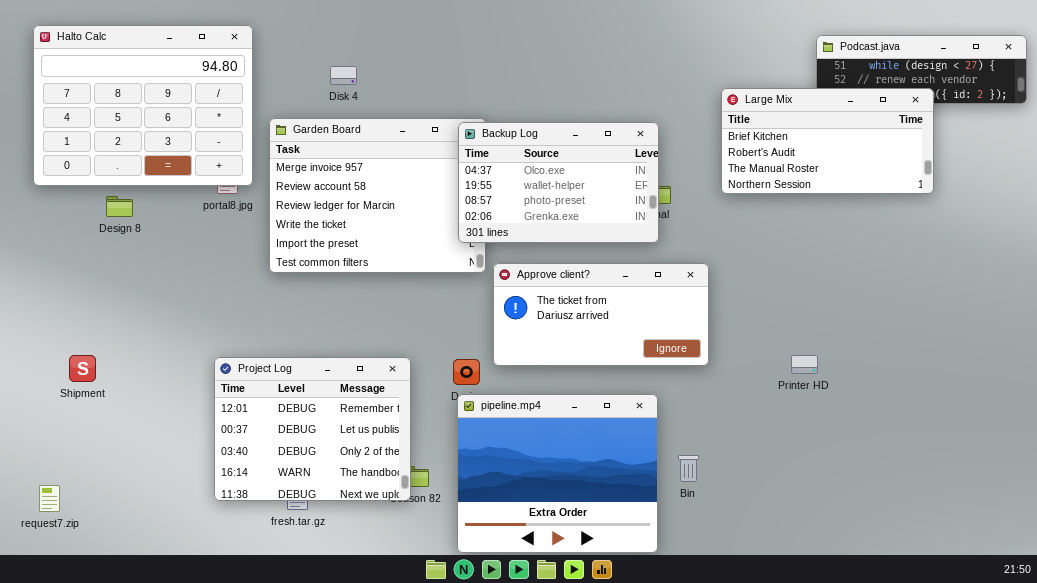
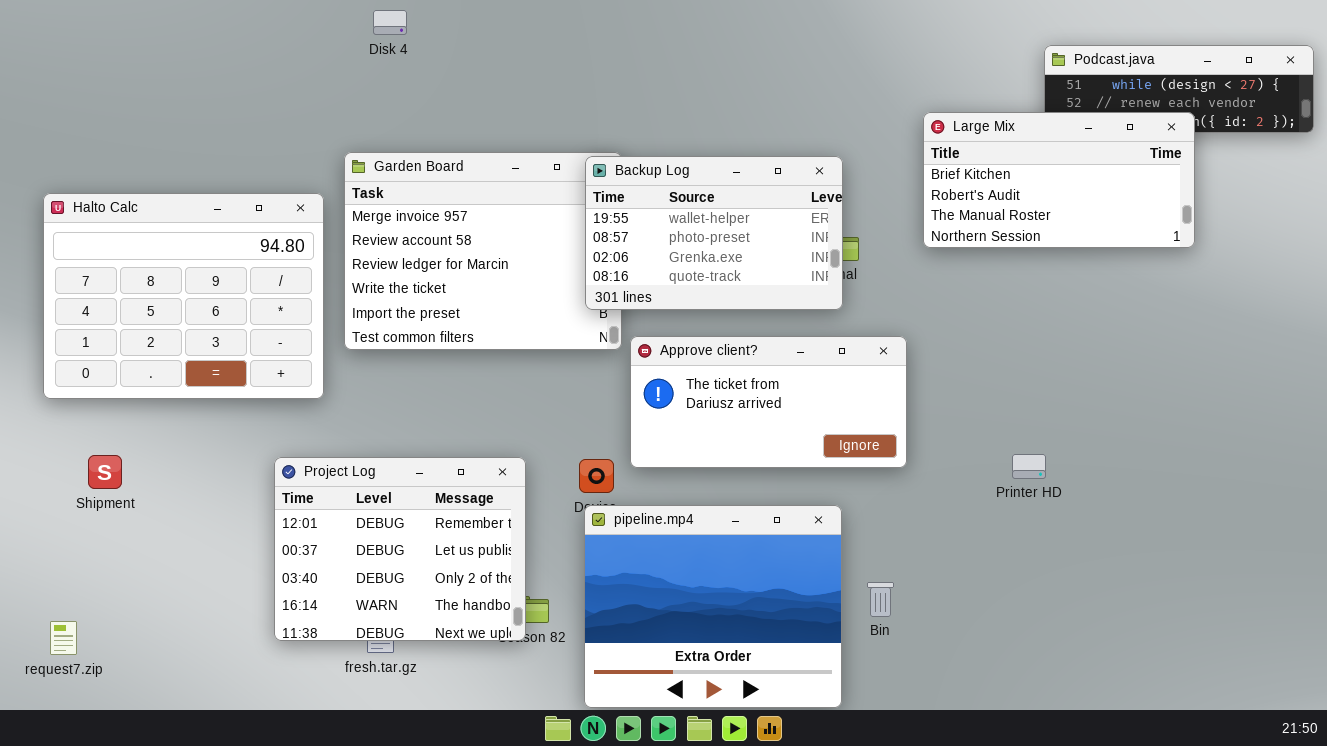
Halto Calc: [33,25,253,186] -> [43,193,324,399], moved
Disk 4: [330,66,357,85] -> [373,10,407,35], moved
Backup Log: [458,122,659,243] -> [585,156,843,310], scrolled down 1 row

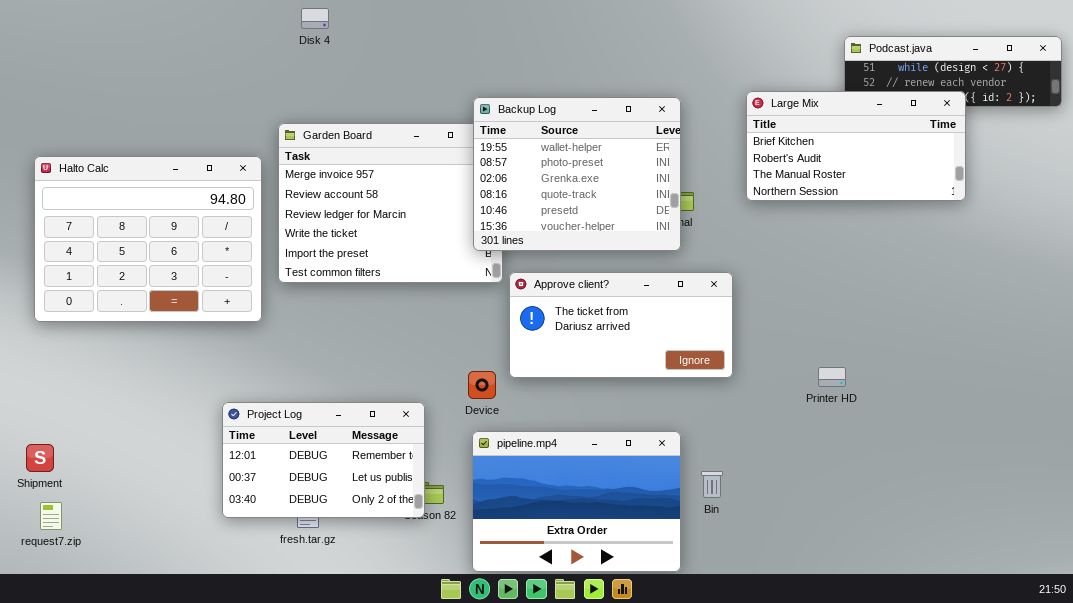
Backup Log: [585,156,843,310] -> [473,97,681,251], resized
Shipment: [88,455,122,489] -> [26,444,54,472], moved
Project Log: [274,457,526,641] -> [222,402,425,518], resized
pipeline.mp4: [584,505,842,708] -> [472,431,681,572], resized

